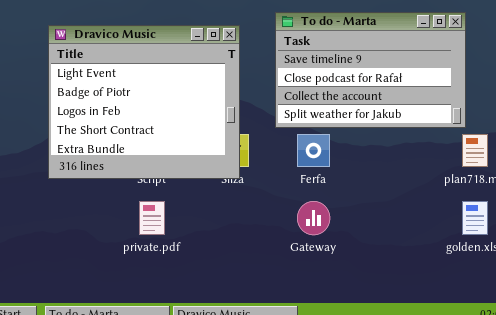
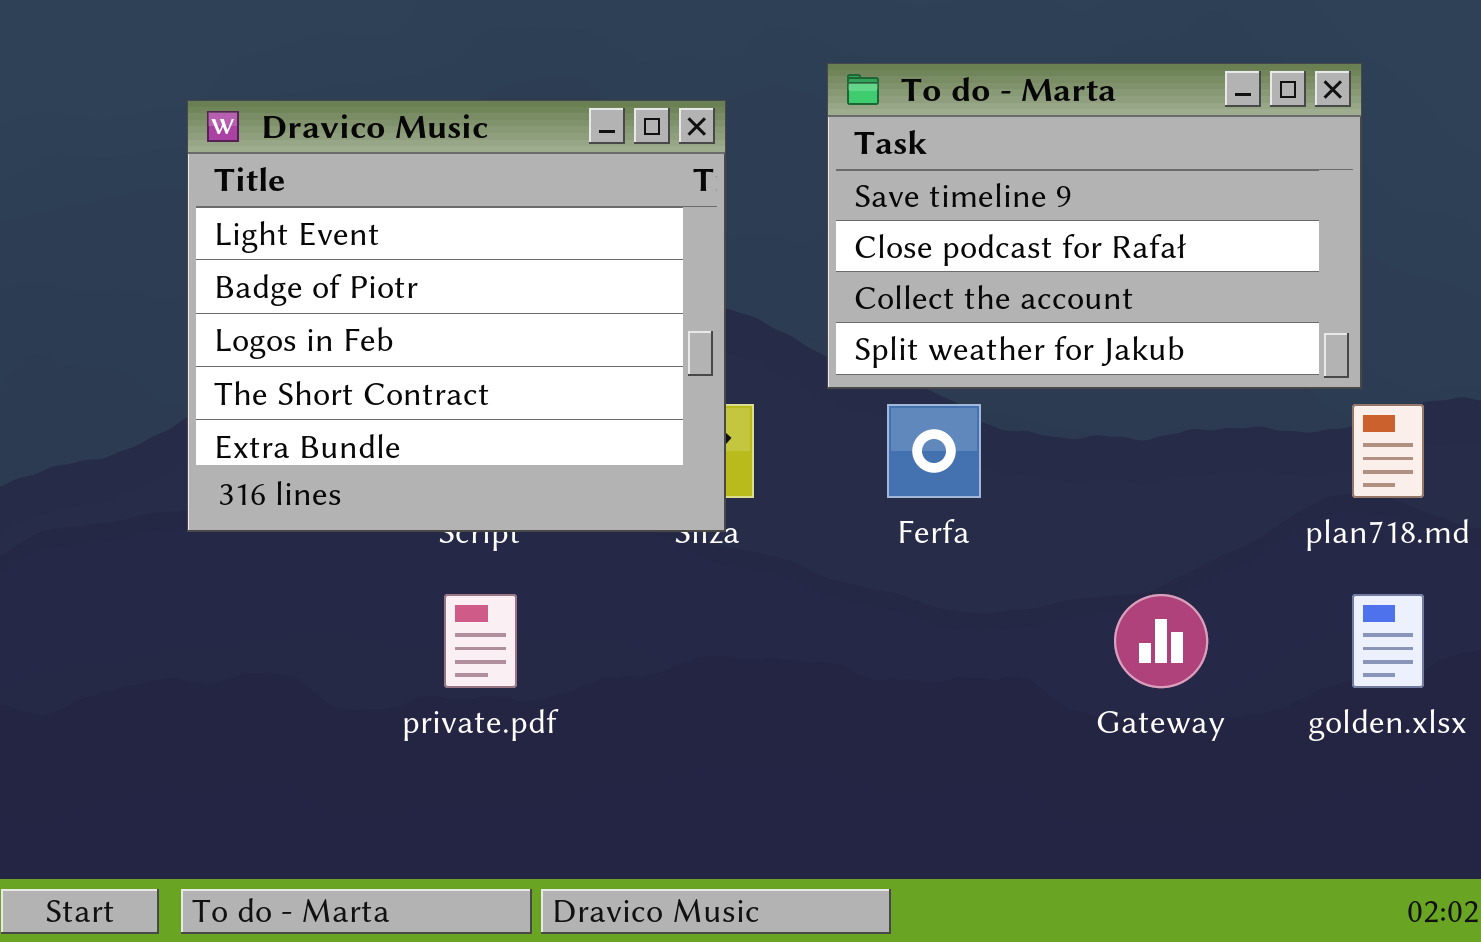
Gateway: [297,201,330,235] -> [1114,594,1208,688], moved

